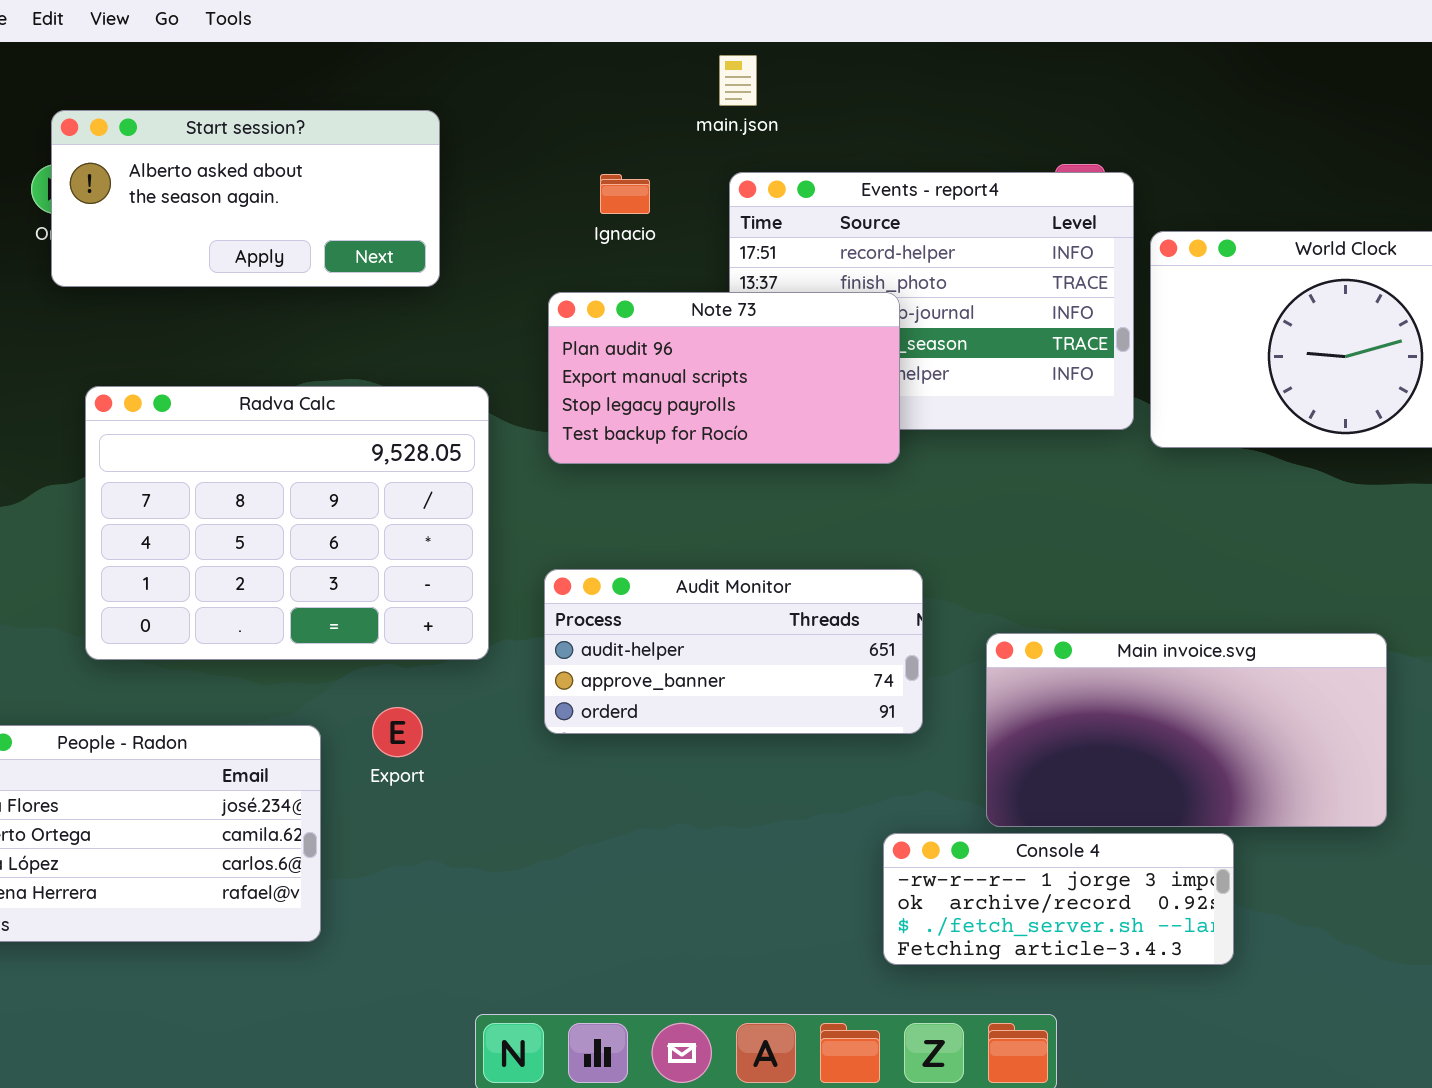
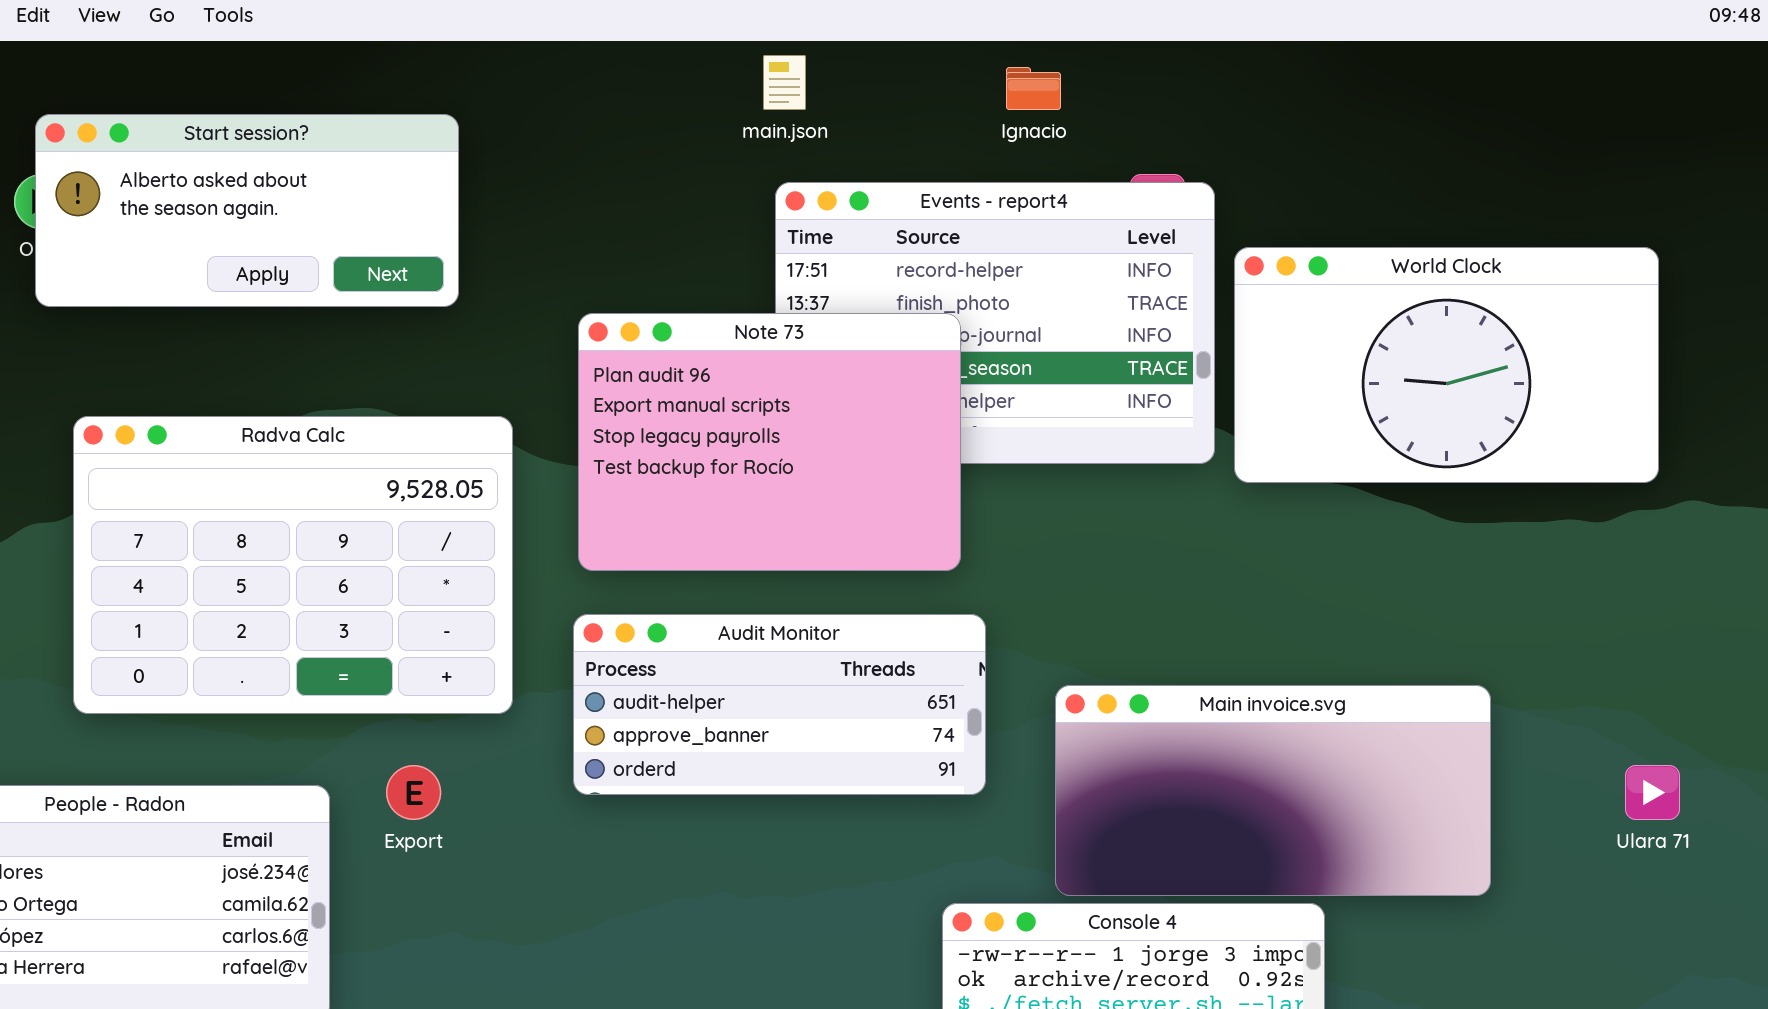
Ignacio: [600,174,650,214] -> [1006,67,1061,110], moved
Note 73: [548,292,900,464] -> [578,313,961,571], resized

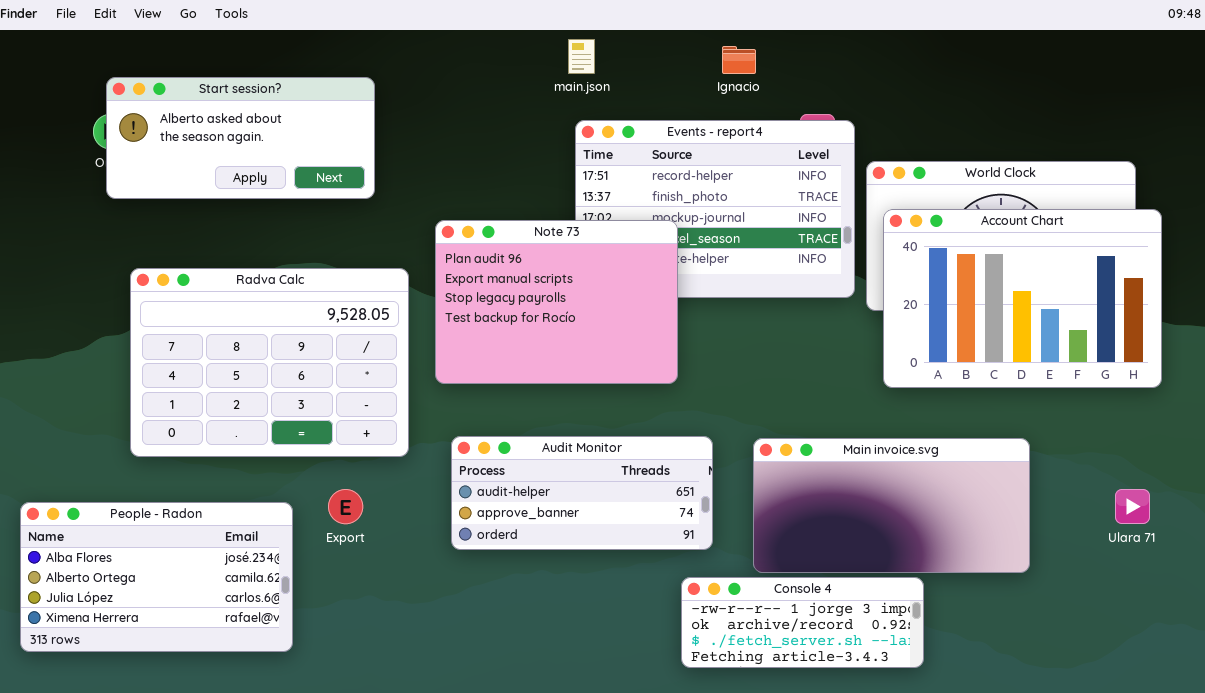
Note 73: [578,313,961,571] -> [435,220,678,384], moved
Account Chart: none -> [883,209,1162,388], opened
Audit Monitor: [573,614,986,795] -> [451,436,713,550], moved

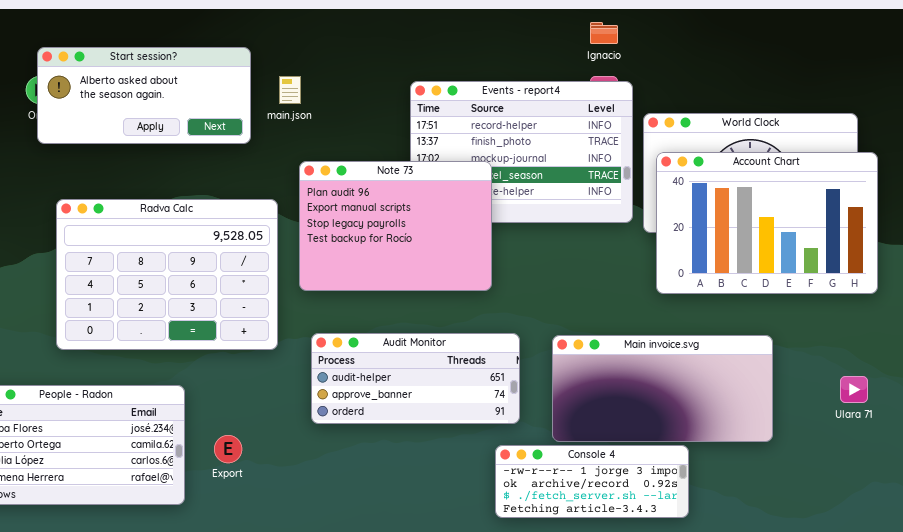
main.json: [568,39,595,74] -> [279,76,301,104], moved
Ignacio: [722,46,756,74] -> [590,22,618,44], moved
Export: [328,489,363,524] -> [214,435,242,463], moved

